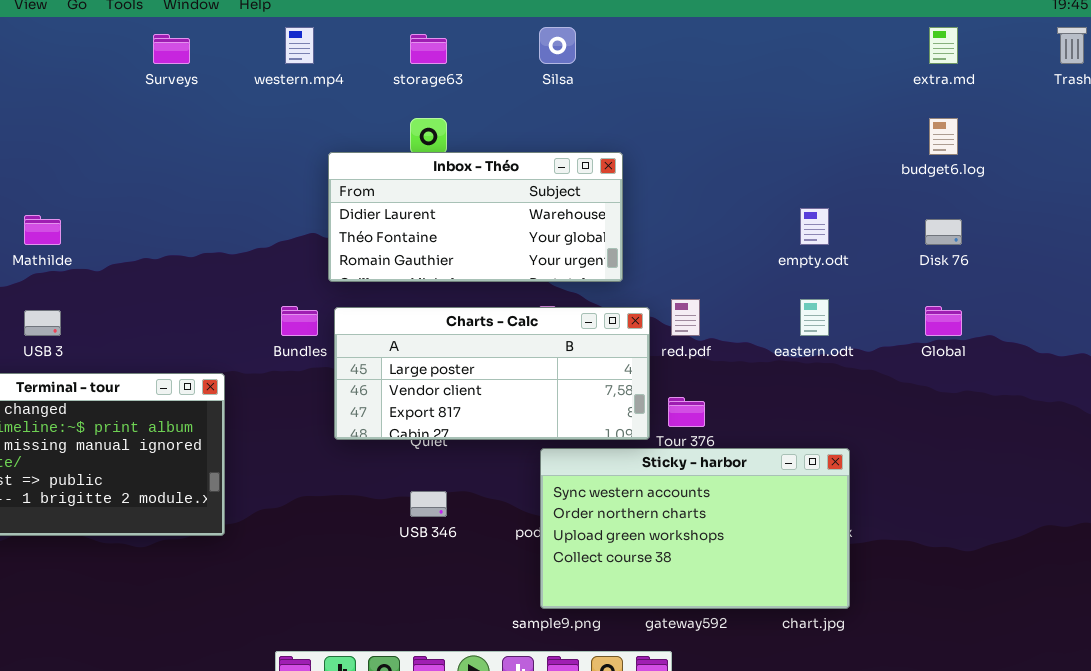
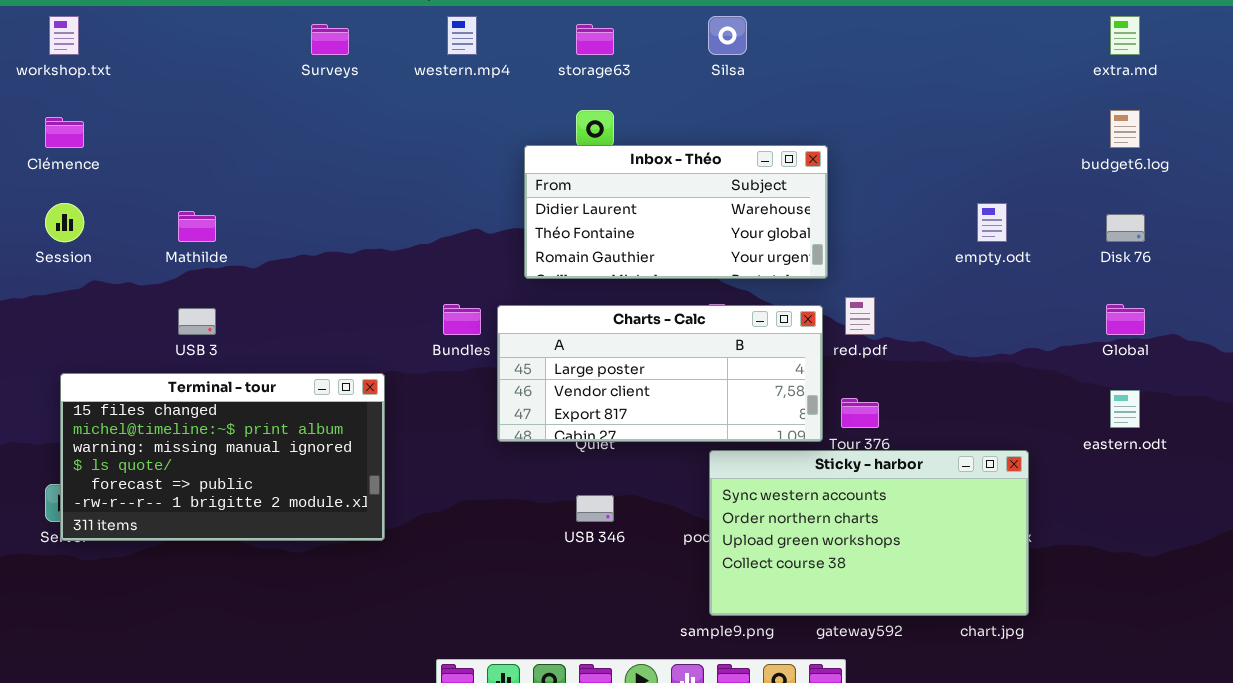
Inbox - Théo: [328,152,623,282] -> [524,145,828,279], moved
eastern.odt: [800,299,829,336] -> [1110,390,1140,428], moved

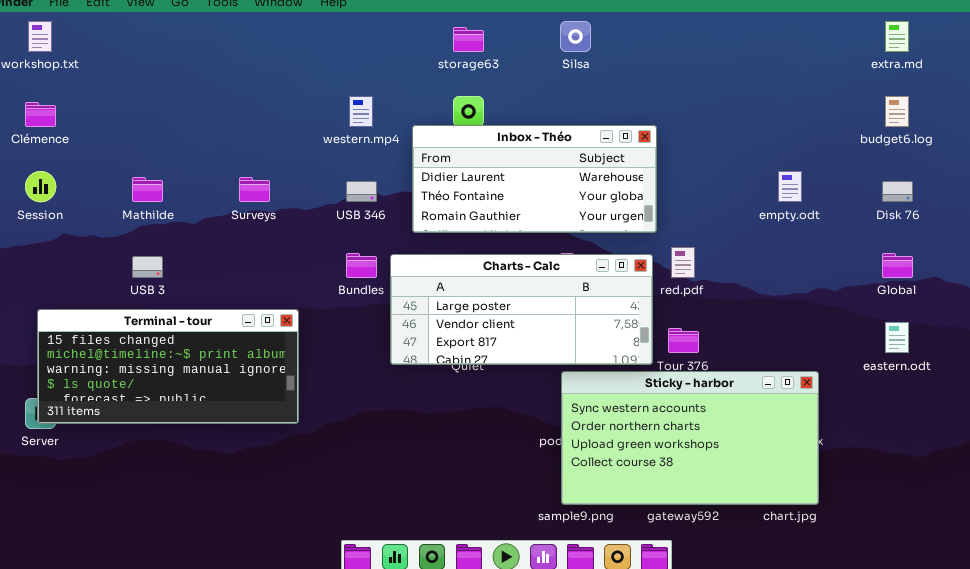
western.mp4: [447,16,477,55] -> [349,96,373,127], moved
Surveys: [311,24,349,55] -> [239,177,270,202], moved
Terminal - tour: [60,373,385,541] -> [37,309,299,424], resized
USB 346: [576,495,614,522] -> [346,181,377,202], moved

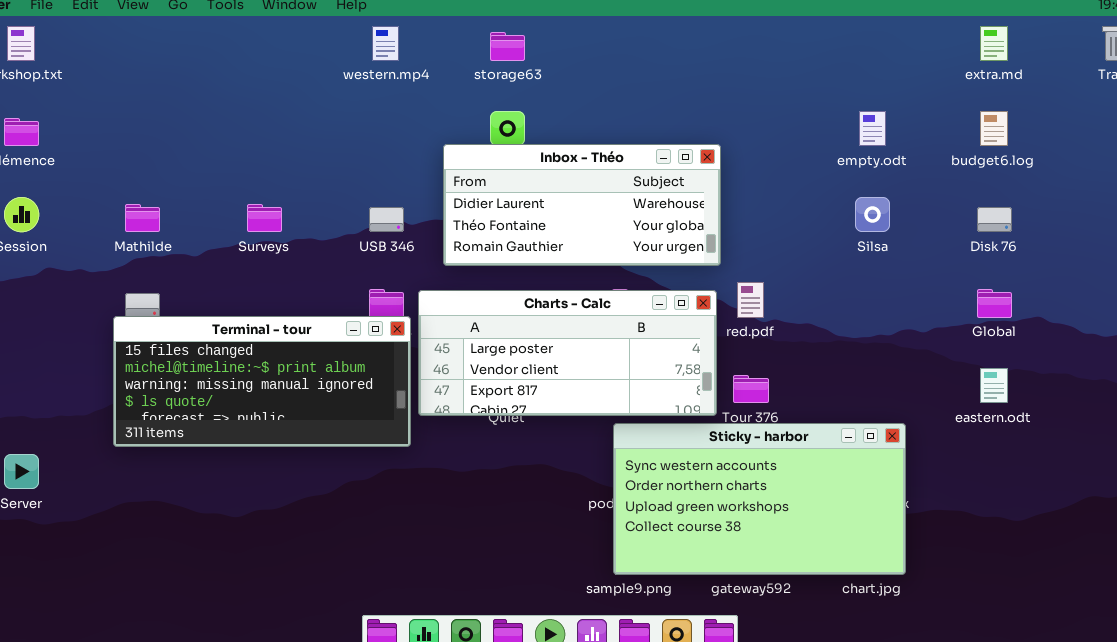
Silsa: [560,21,591,52] -> [855,197,890,232], moved
western.mp4: [349,96,373,127] -> [372,26,399,61], moved
empty.odt: [778,171,802,202] -> [859,111,886,146], moved
Terminal - tour: [37,309,299,424] -> [113,316,411,447], moved

